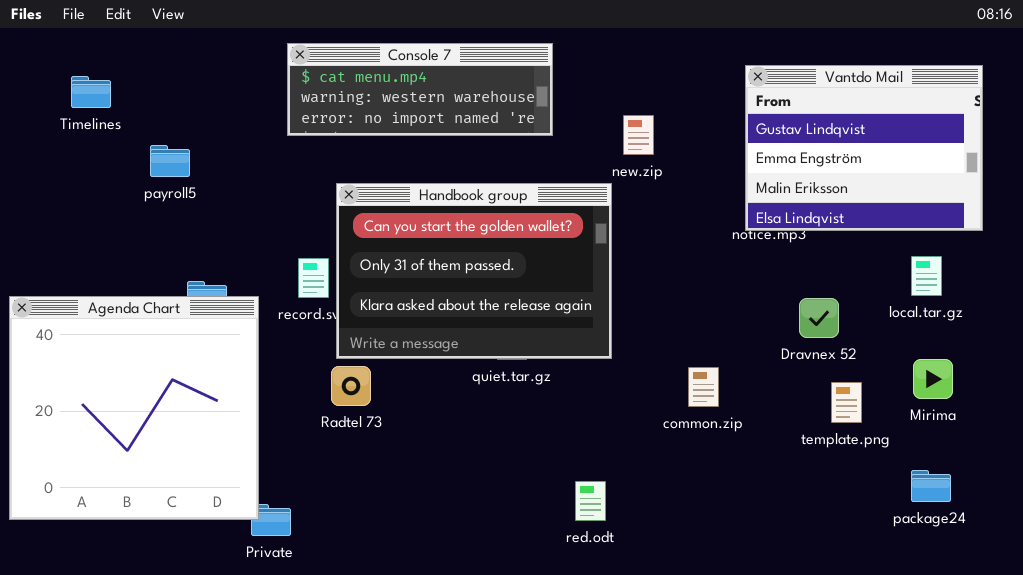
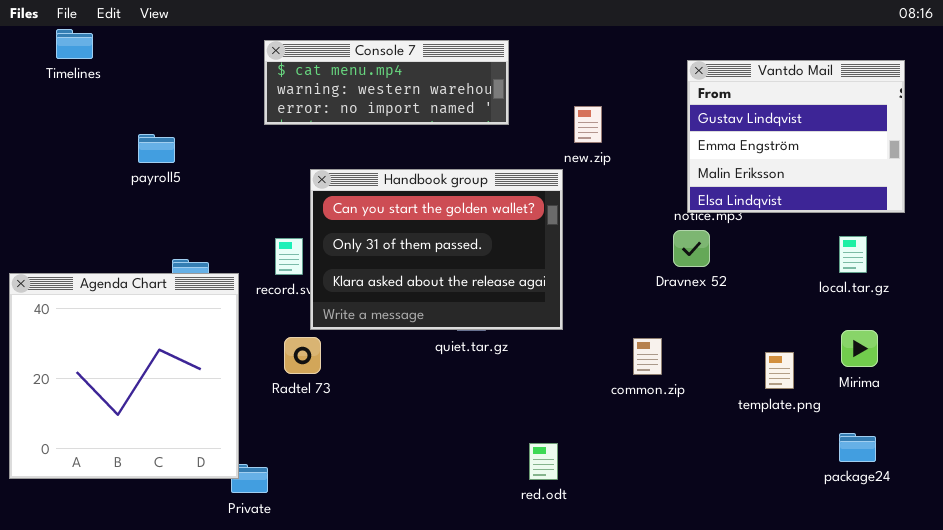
Timelines: [71,76,111,108] -> [56,29,93,59], moved
Dravnex 52: [799,298,839,338] -> [673,230,710,267], moved
Radtel 73: [331,366,371,406] -> [284,337,321,374], moved

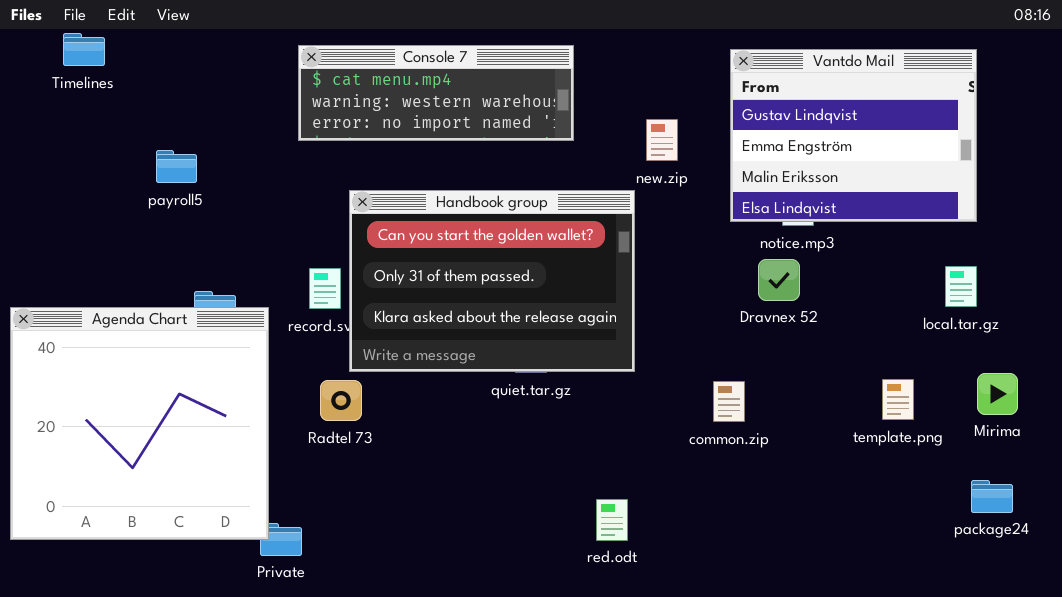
Vantdo Mail: [687,60,905,213] -> [730,49,977,222], moved
Mirima: [841,330,878,367] -> [977,373,1018,415], moved
template.png: [765,352,794,389] -> [882,379,914,420], moved
package24: [839,433,876,462] -> [971,480,1013,513], moved

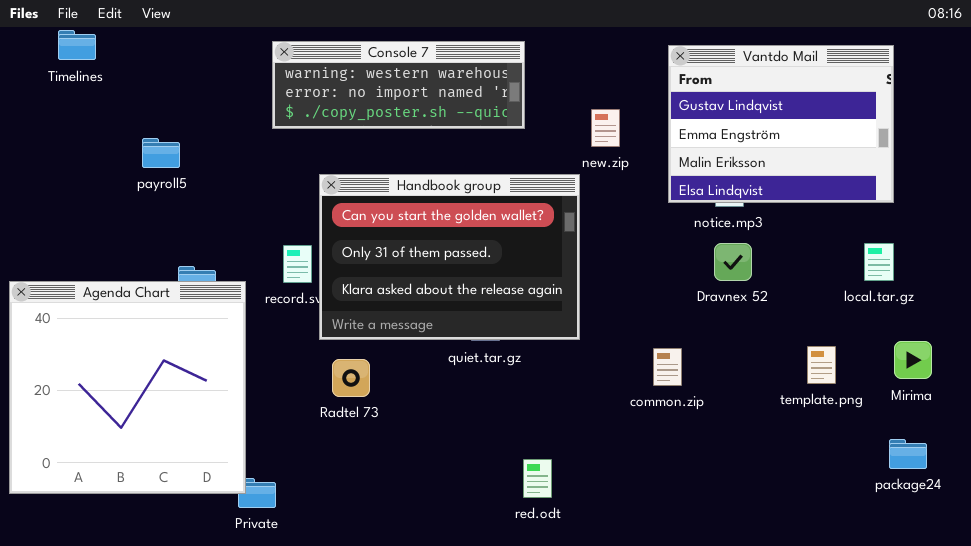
Console 7: [298,45,574,141] -> [272,41,525,129], scrolled down 1 row
Dravnex 52: [758,259,800,301] -> [714,243,752,281], moved
Radtel 73: [320,380,362,421] -> [332,359,370,397], moved
red.odt: [596,499,628,541] -> [523,459,552,498], moved

